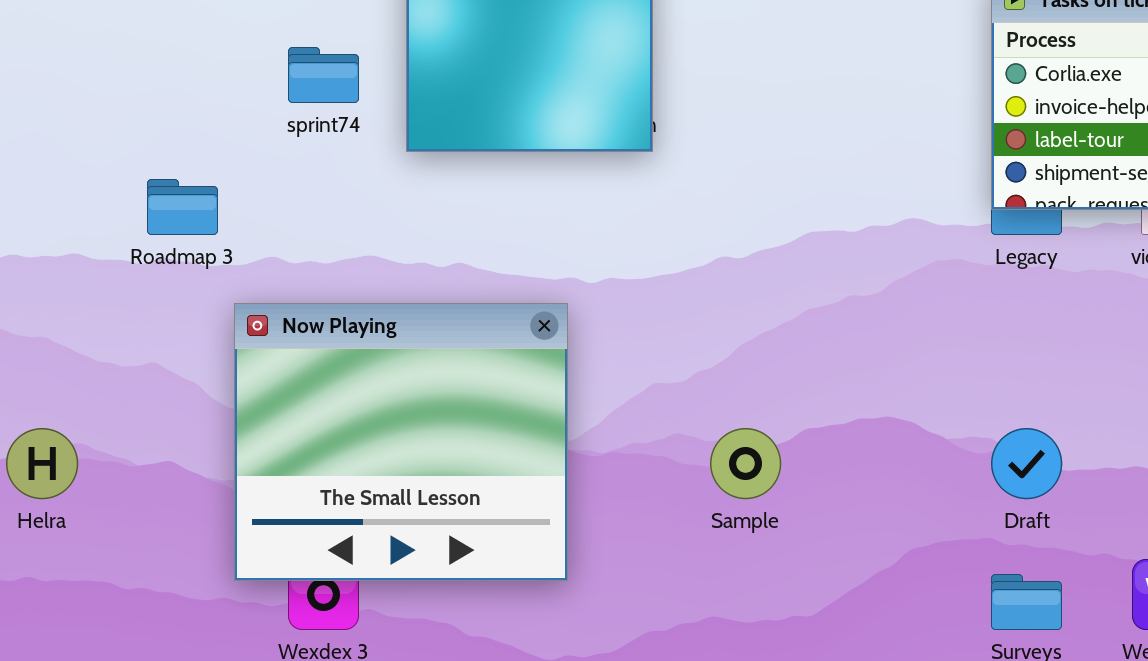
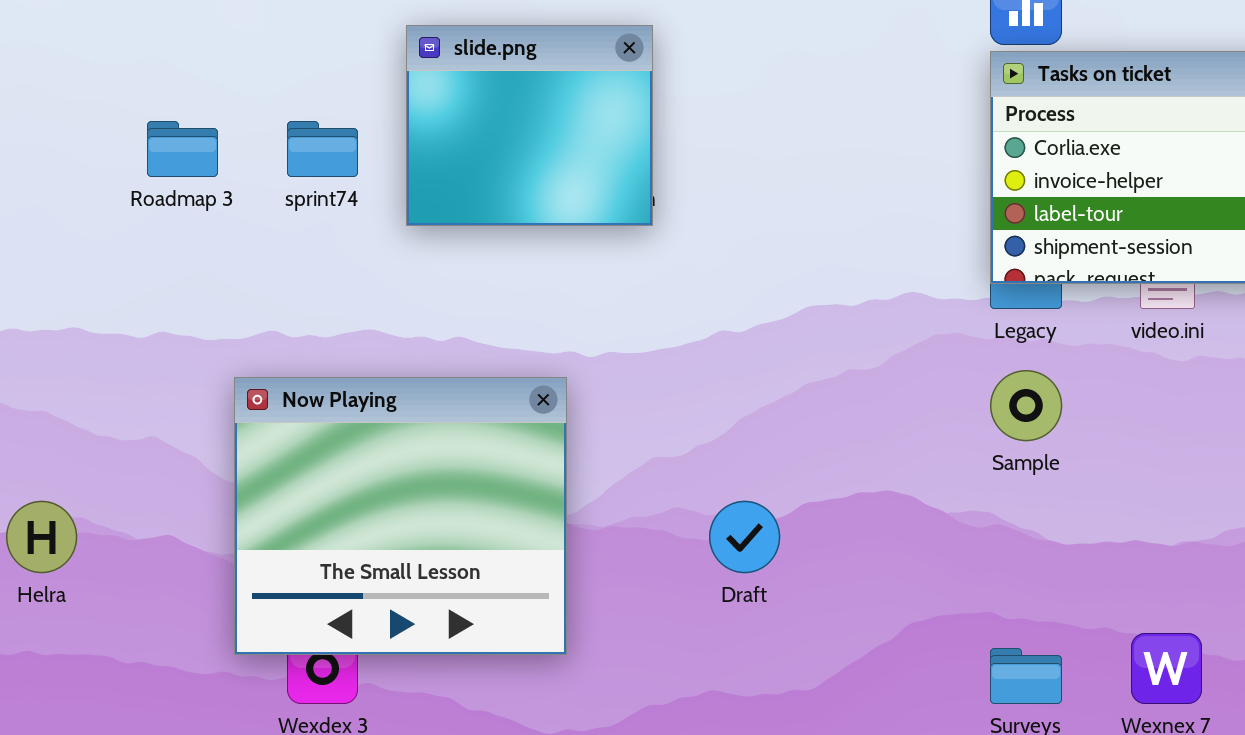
Roadmap 3: [147,179,218,235] -> [147,121,218,177], moved
Sample: [710,428,781,499] -> [990,370,1062,441], moved
Draft: [991,428,1062,499] -> [709,501,780,573], moved

